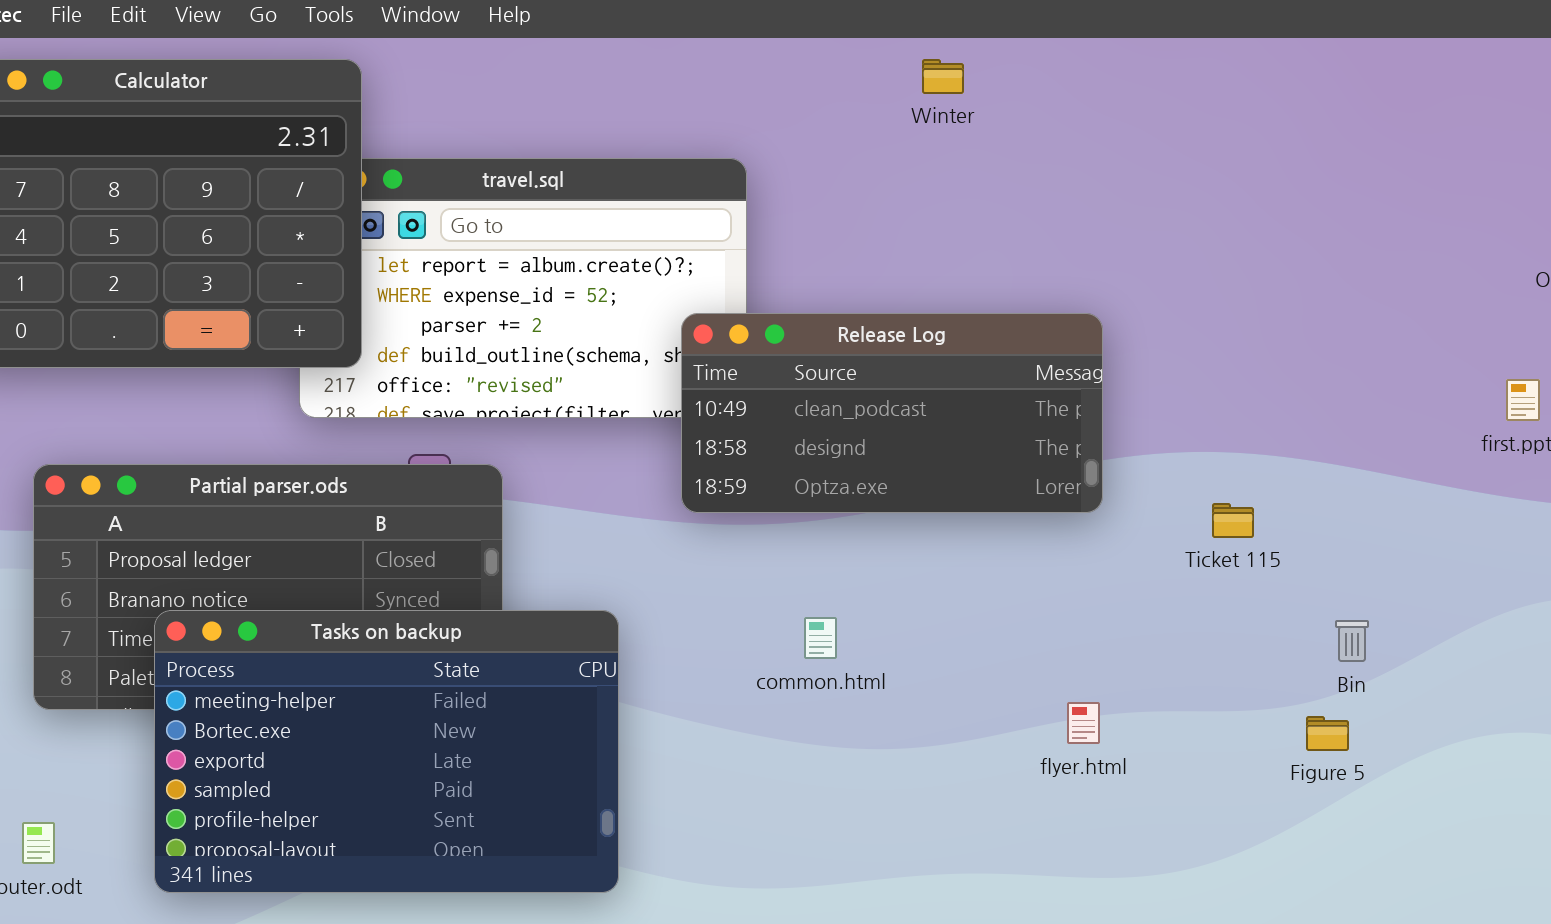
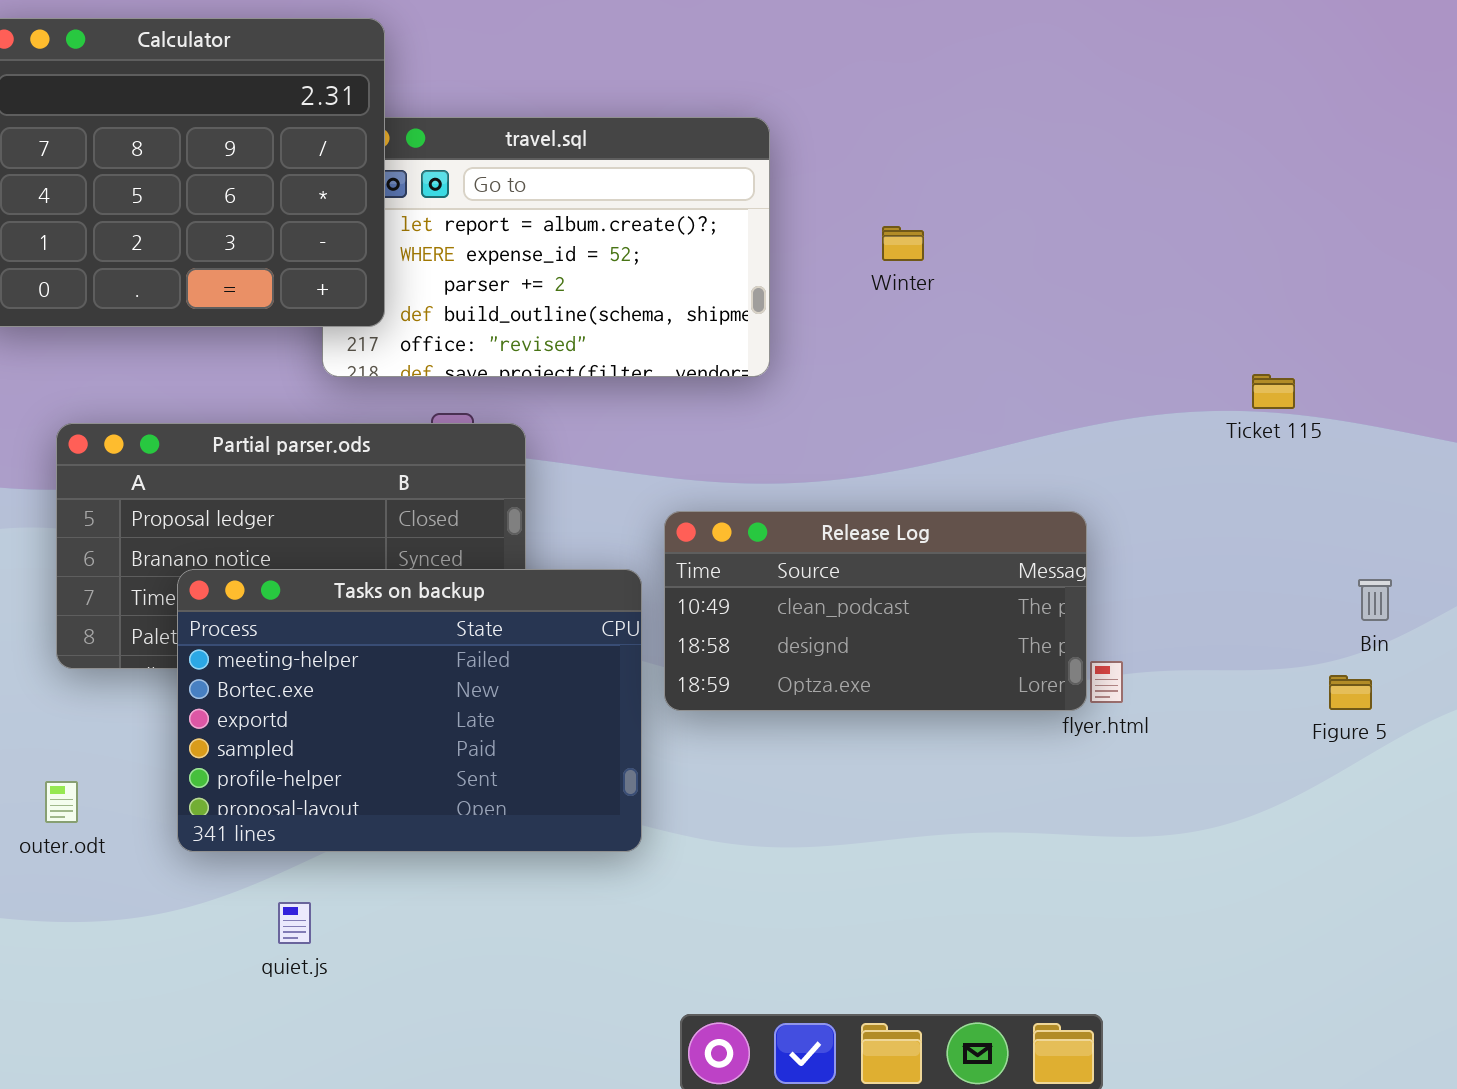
Winter: [922,59,964,94] -> [882,226,924,261], moved
Release Log: [681,313,1103,513] -> [664,511,1087,711], moved
Ticket 115: [1212,503,1254,538] -> [1252,374,1295,409], moved

